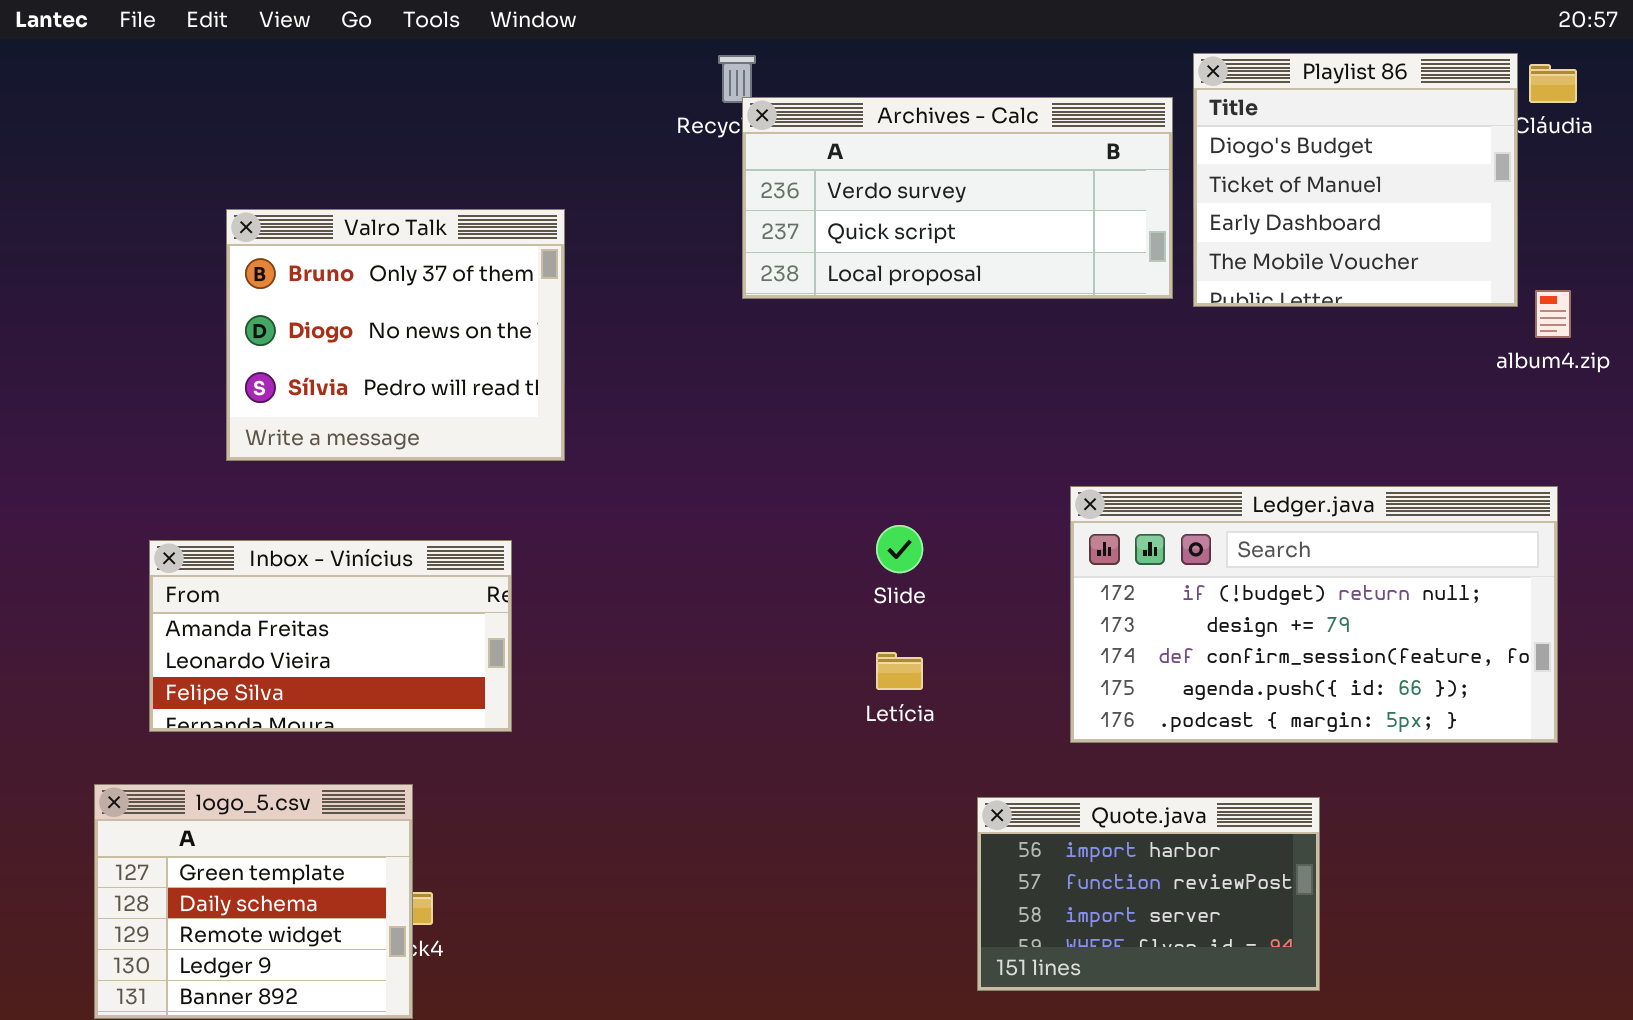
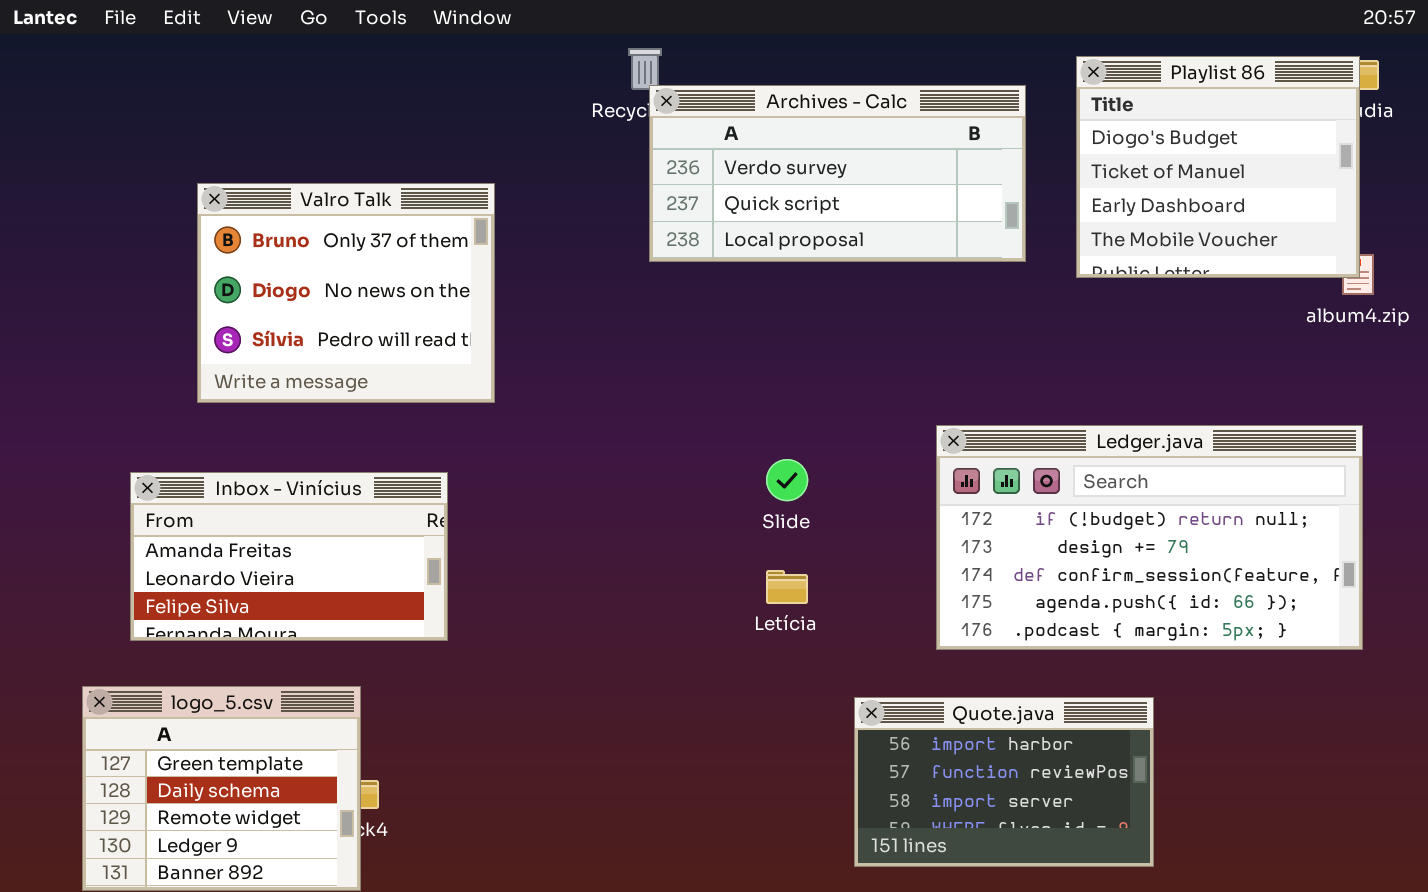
Playlist 86: [1193,53,1518,307] -> [1076,56,1360,278], moved

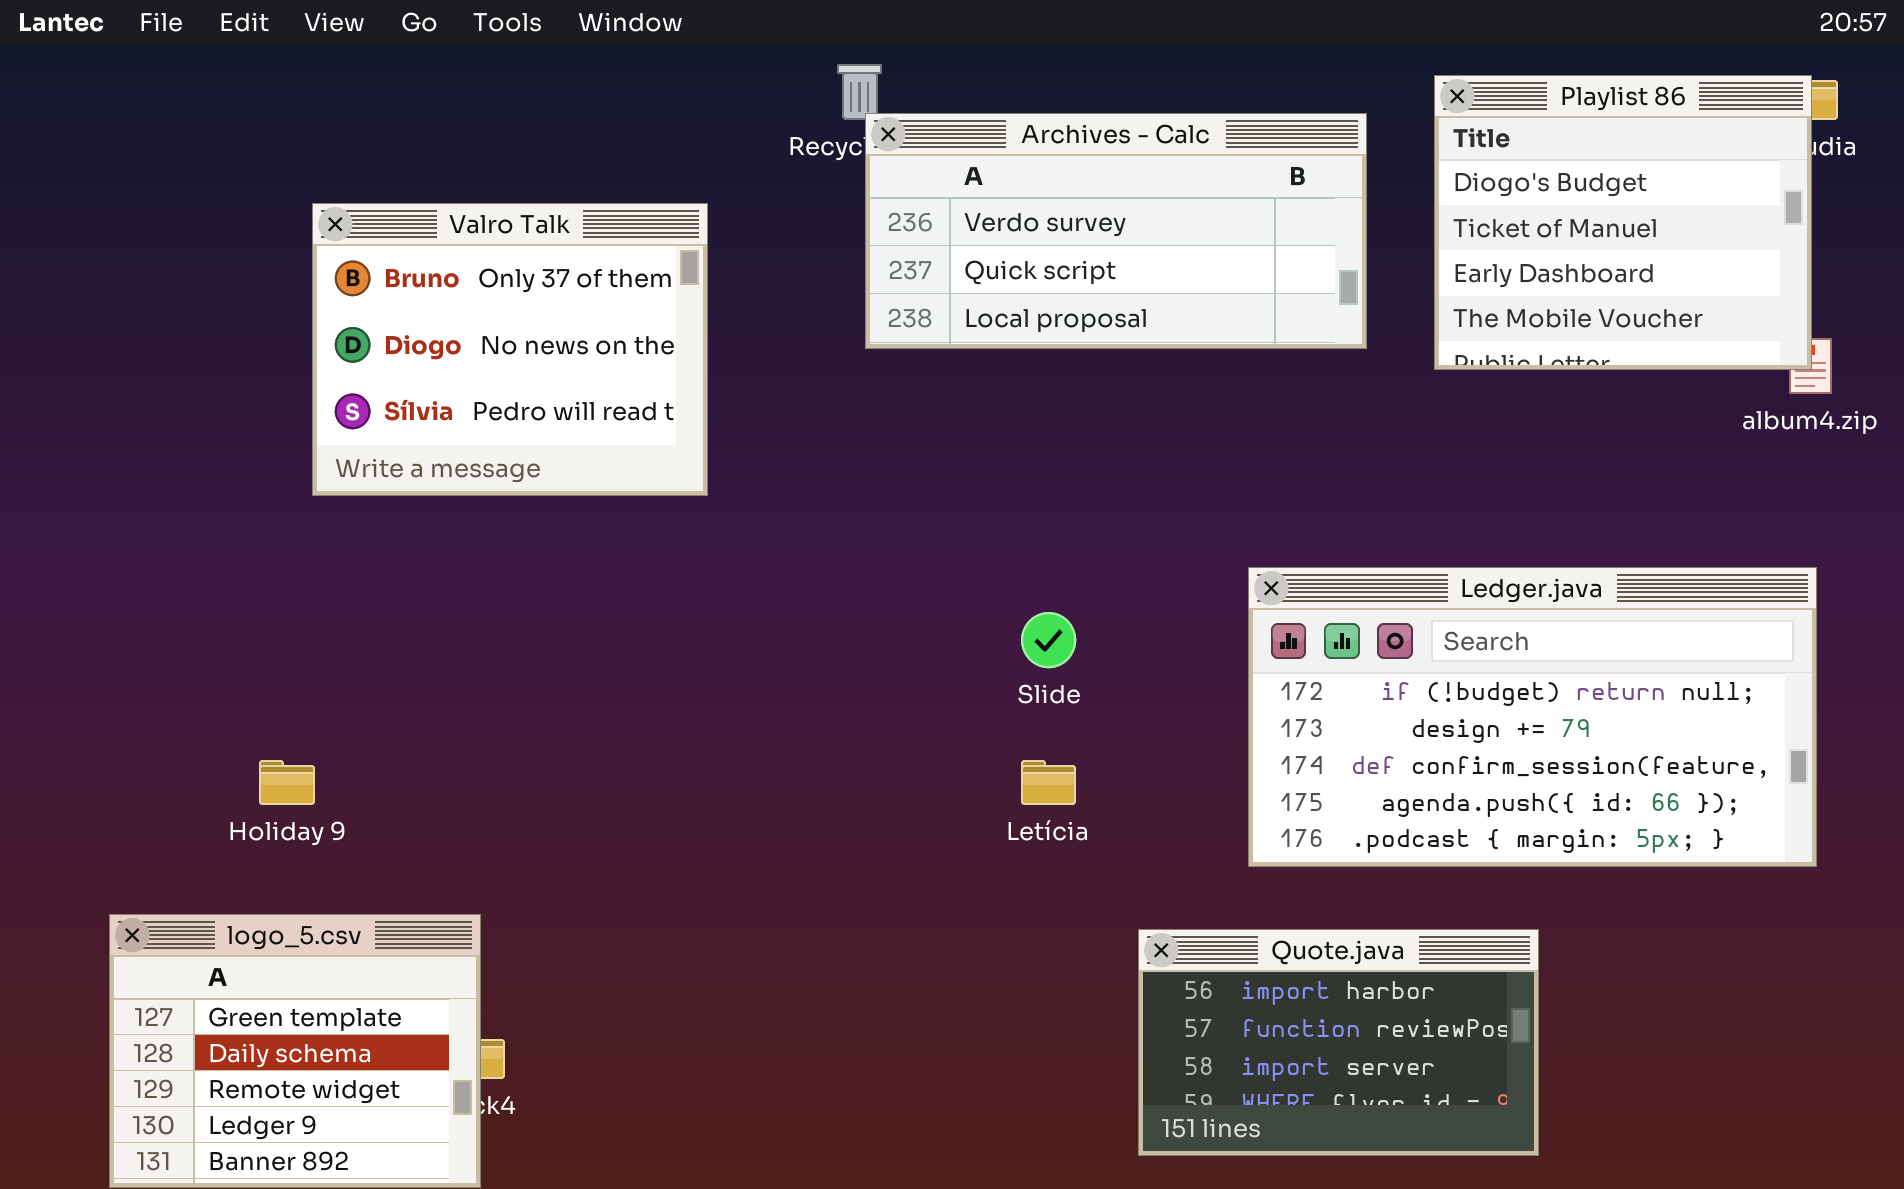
Valro Talk: [197,183,495,403] -> [312,203,708,496], moved
Inbox - Vinícius: [130,472,448,641] -> none, closed

